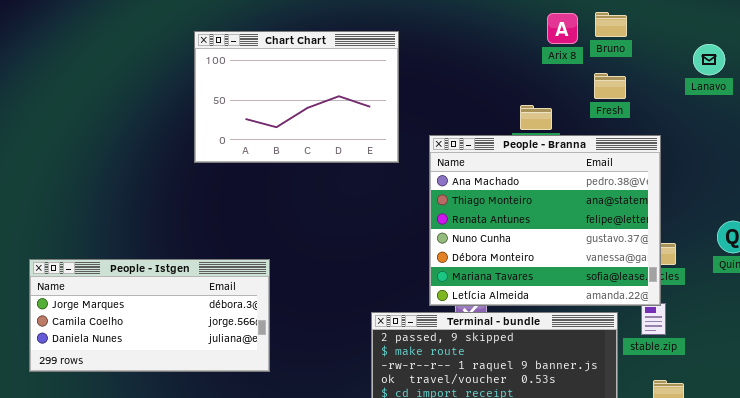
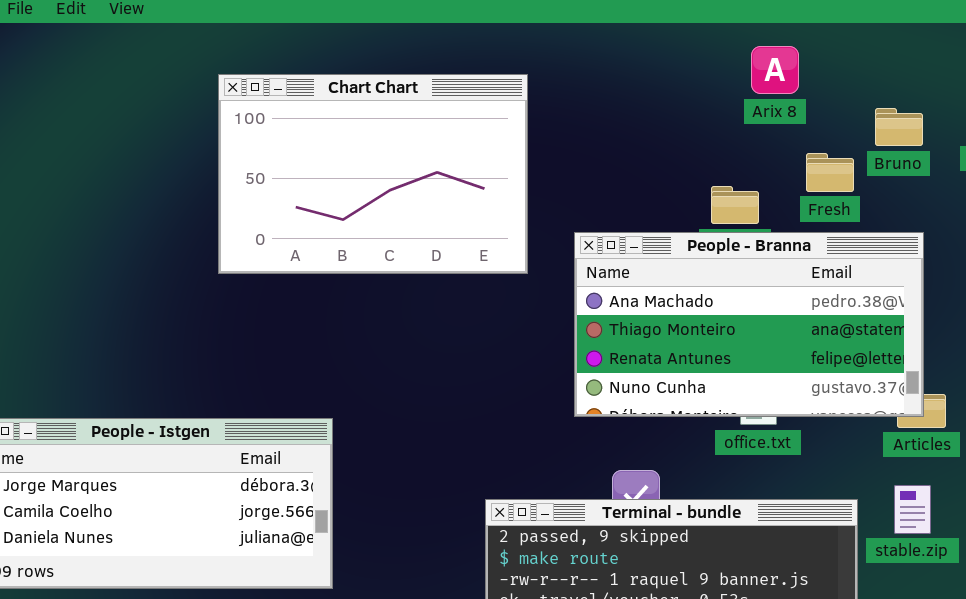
Bruno: [595,12,627,37] -> [875,108,923,146], moved
Fresh: [594,73,626,99] -> [806,153,854,192], moved
People - Branna: [429,135,661,306] -> [574,232,924,417], resized

